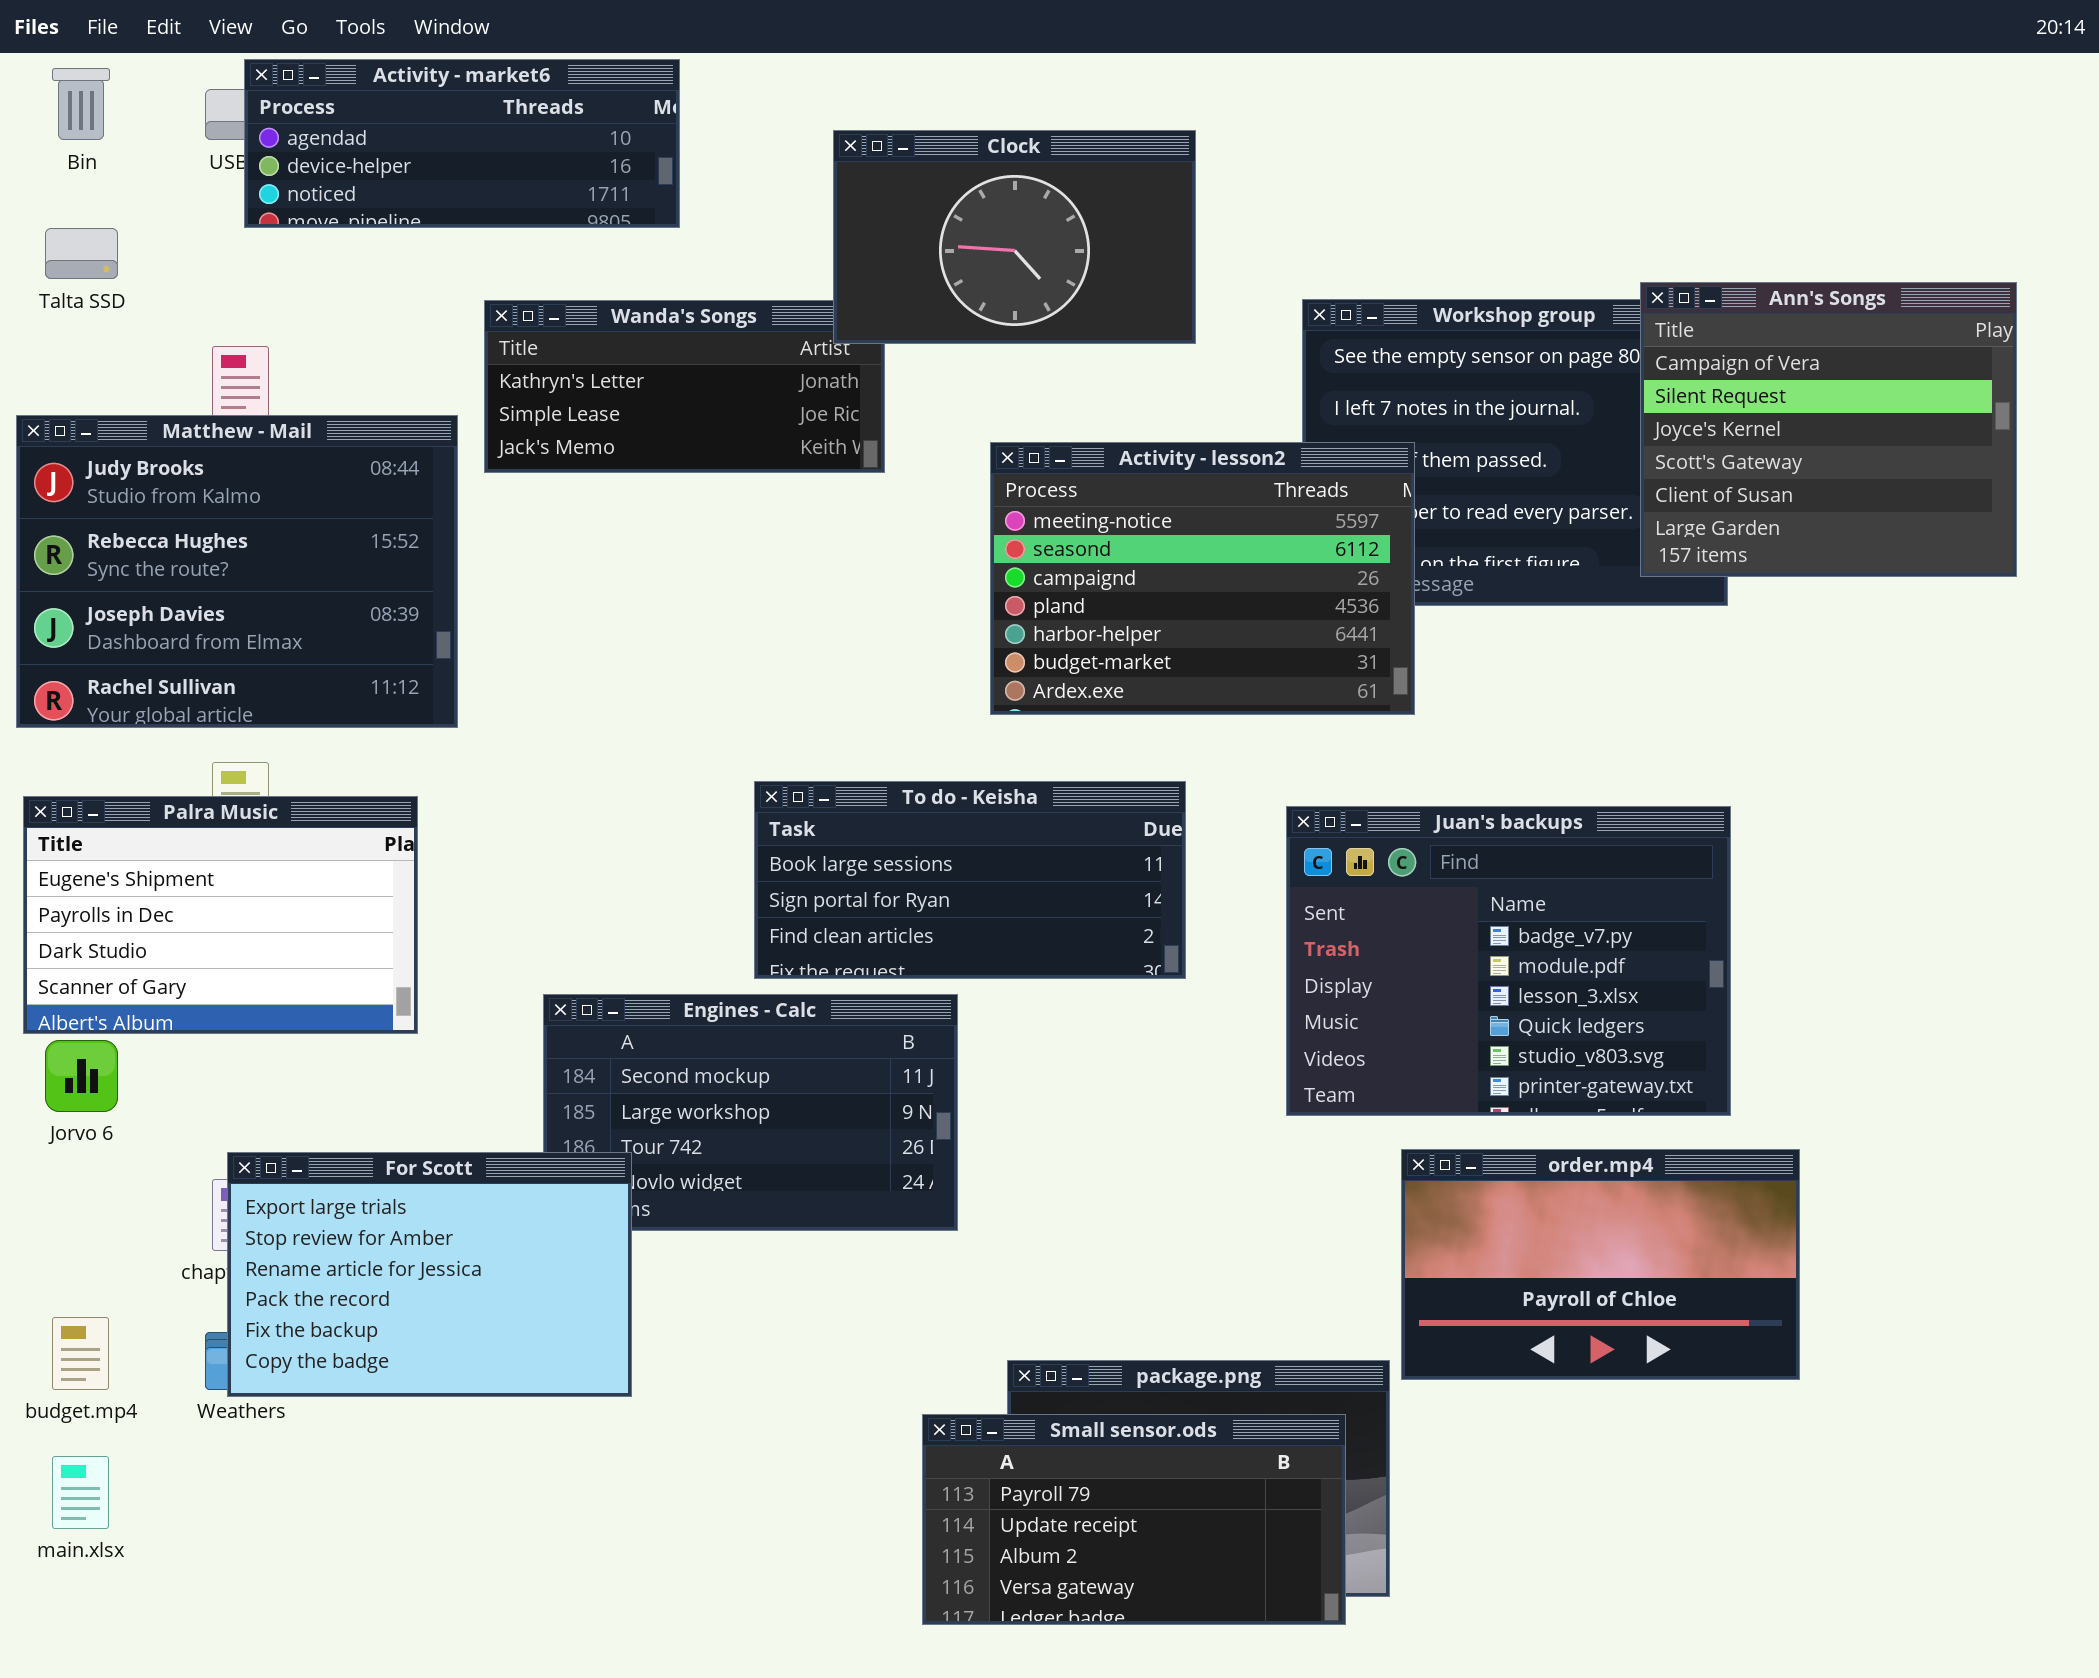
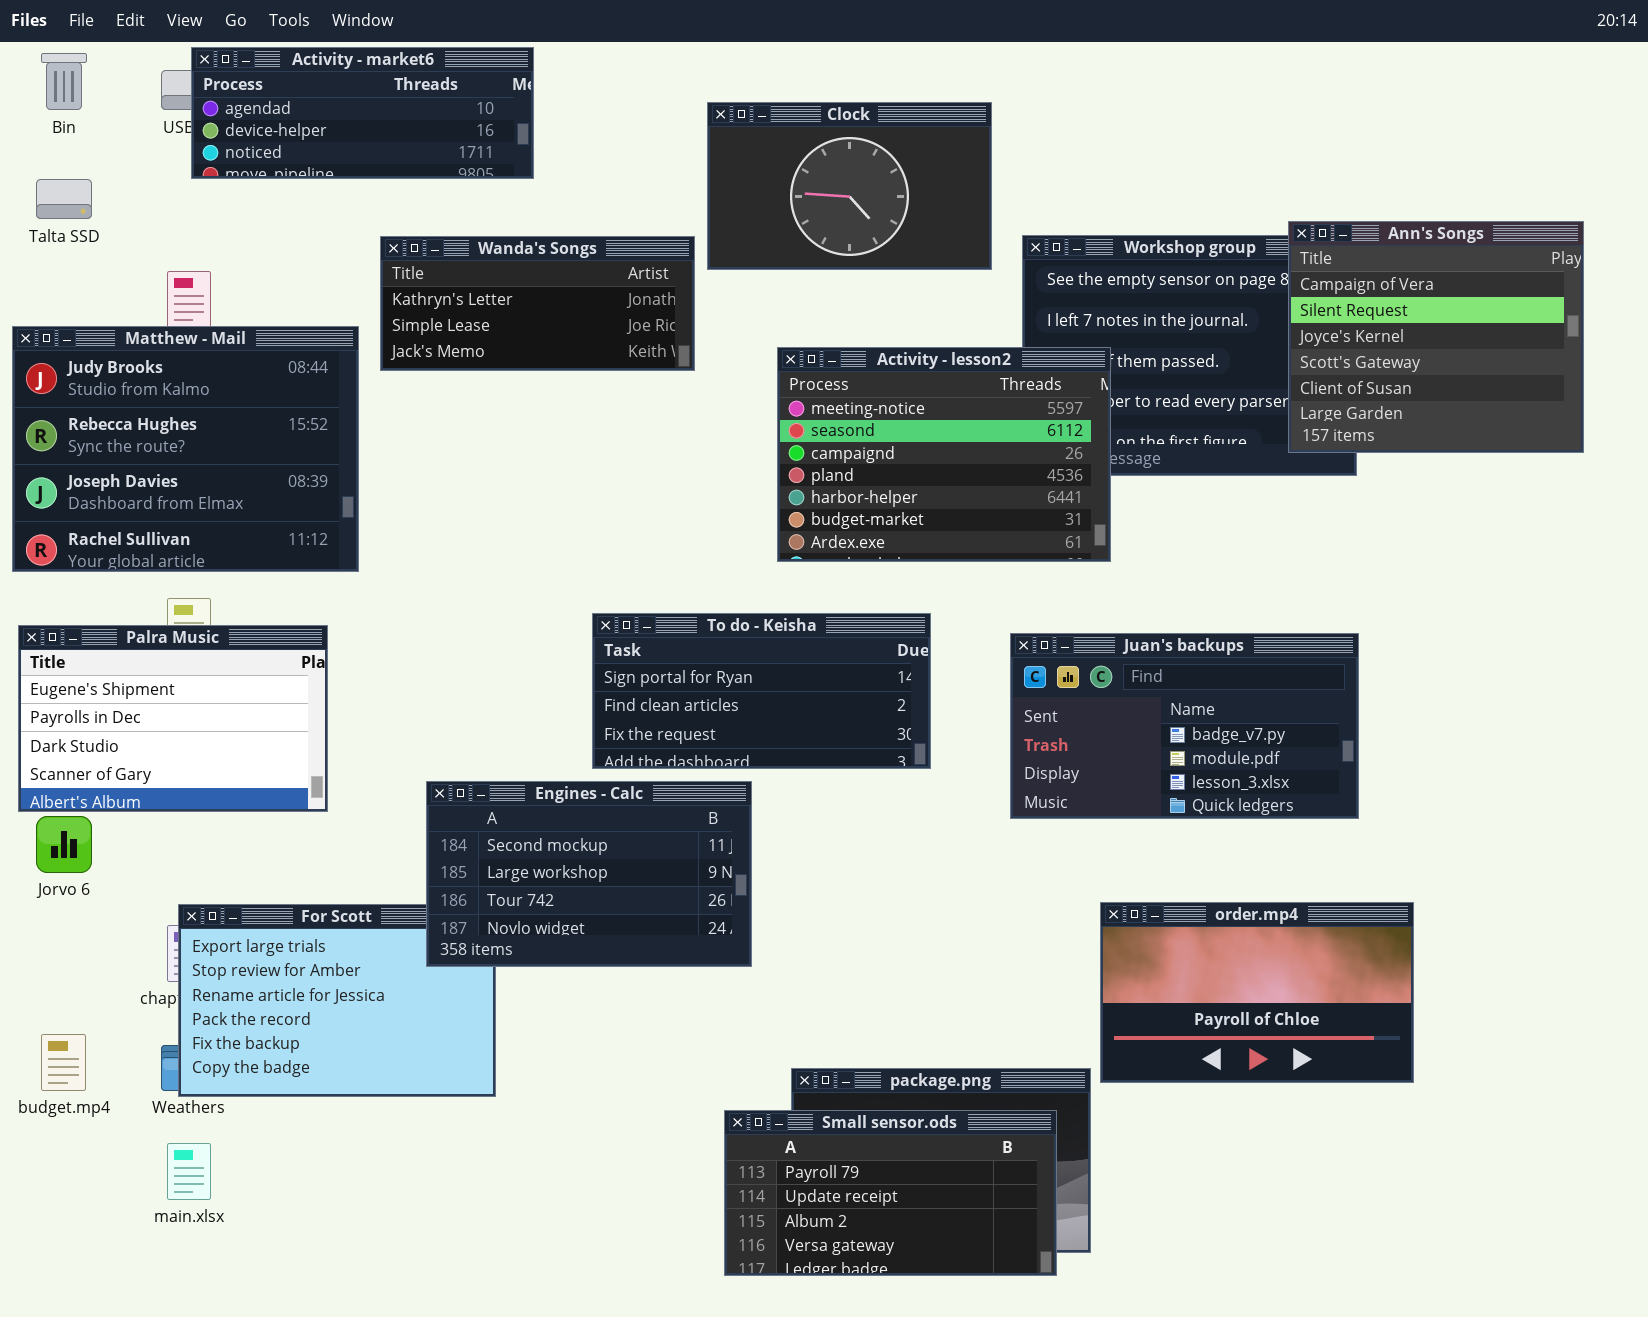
Clock: [833,130,1196,344] -> [707,102,992,270], moved
To do - Keisha: [754,781,1186,979] -> [592,613,931,769], scrolled down 1 row
Juan's backups: [1286,806,1731,1116] -> [1010,633,1359,819], resized
Engines - Calc: [543,994,958,1231] -> [426,781,752,967], raised
main.xlsx: [52,1456,109,1529] -> [167,1143,211,1200], moved

